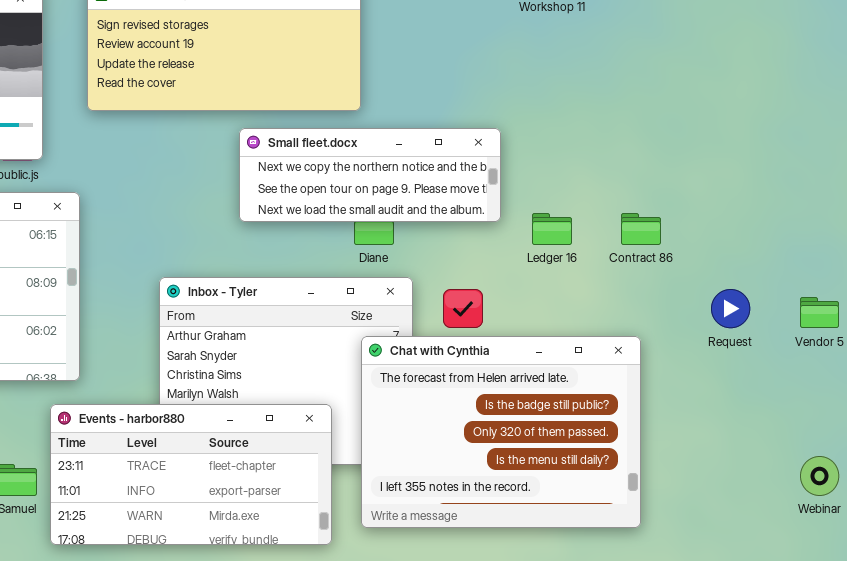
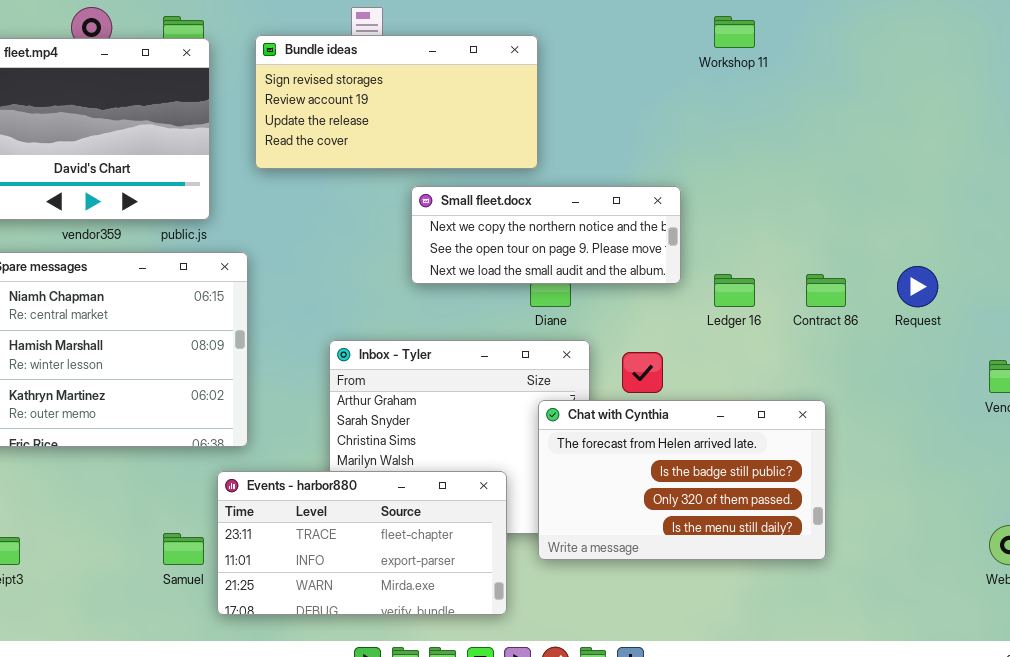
Request: [711,289,750,328] -> [897,266,938,307], moved
Chat with Cynthia: [361,336,641,528] -> [538,400,826,560], resized

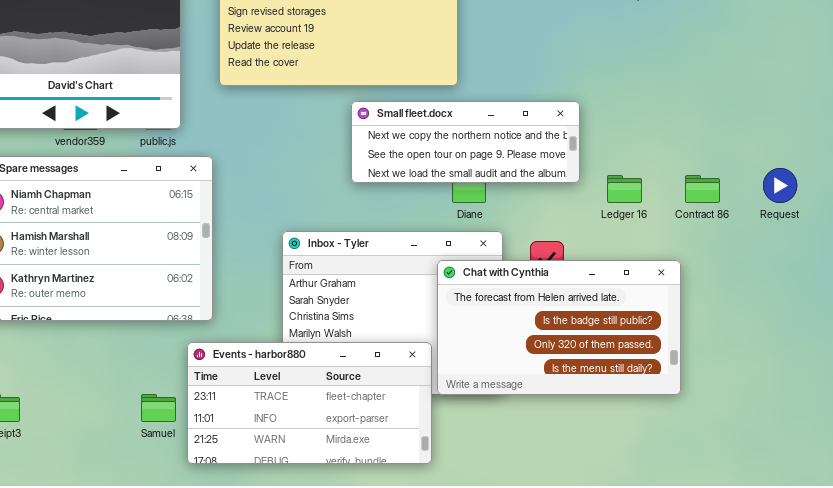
Chat with Cynthia: [538,400,826,560] -> [437,260,681,395], moved

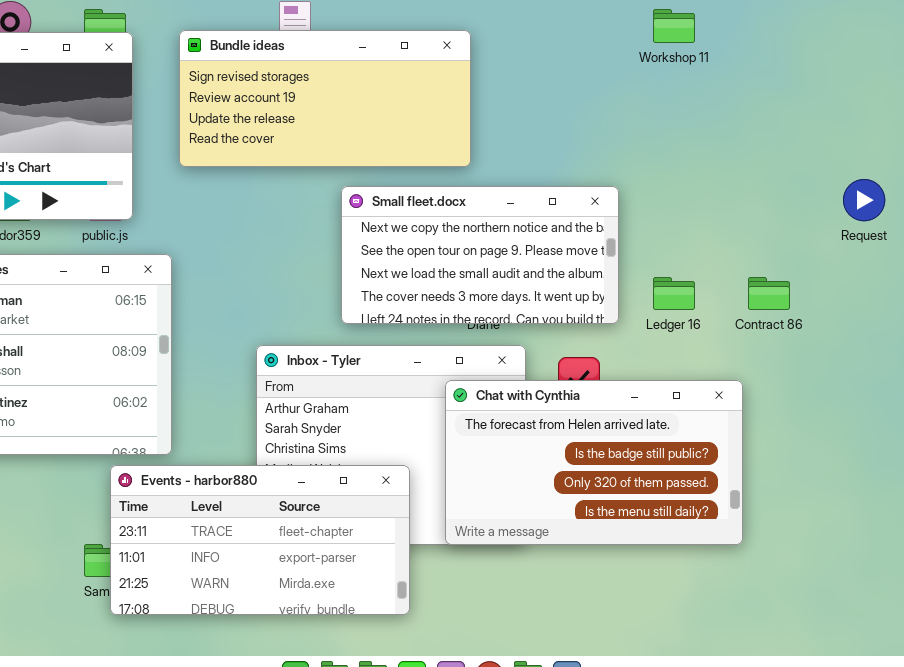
Small fleet.docx: [351,101,580,183] -> [341,186,619,324], resized
Request: [763,168,797,203] -> [843,179,885,221], moved
Events - harbor880: [187,342,432,464] -> [110,465,410,615], moved

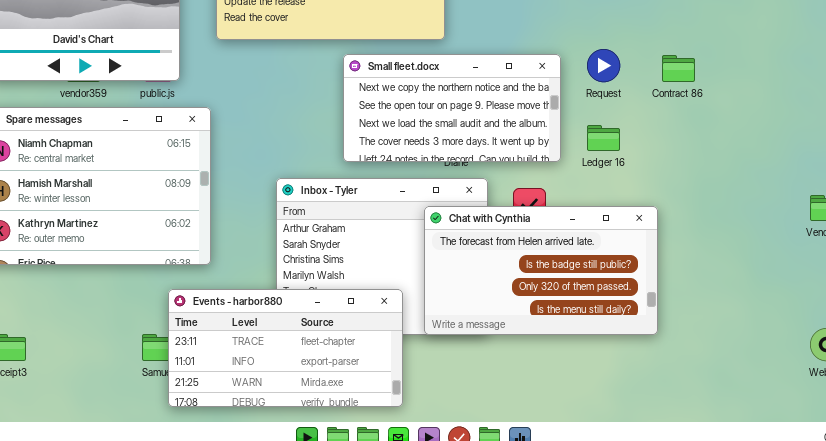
Request: [843,179,885,221] -> [587,49,620,82], moved
Contract 86: [748,277,790,310] -> [662,55,695,82], moved
Events - harbor880: [110,465,410,615] -> [168,289,403,407], moved

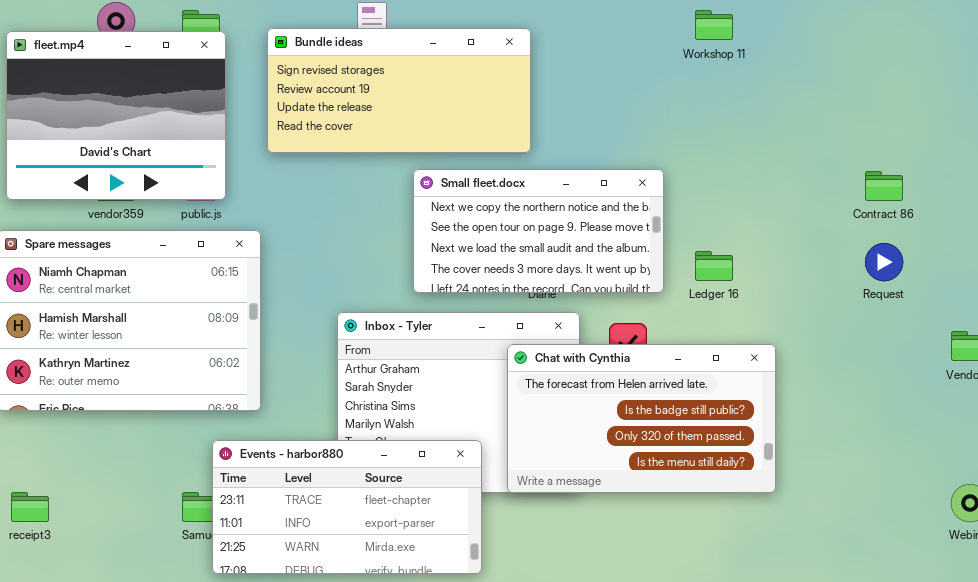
Request: [587,49,620,82] -> [865,243,903,281], moved
Contract 86: [662,55,695,82] -> [865,171,903,201], moved

